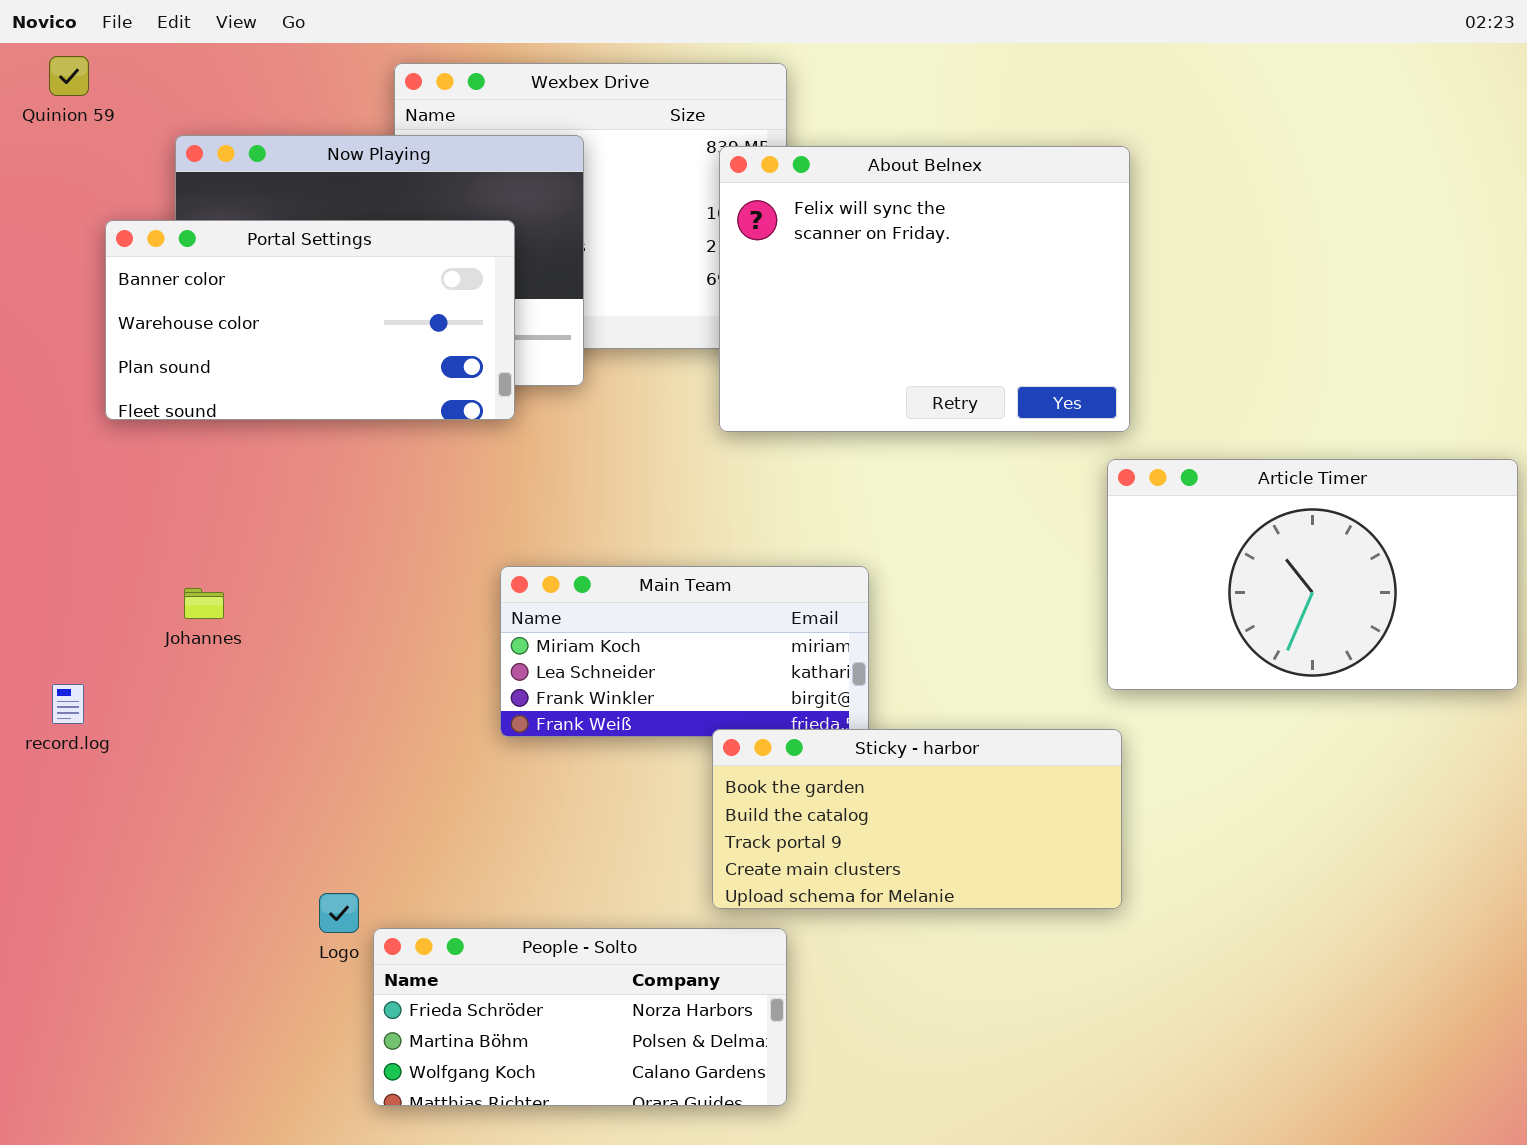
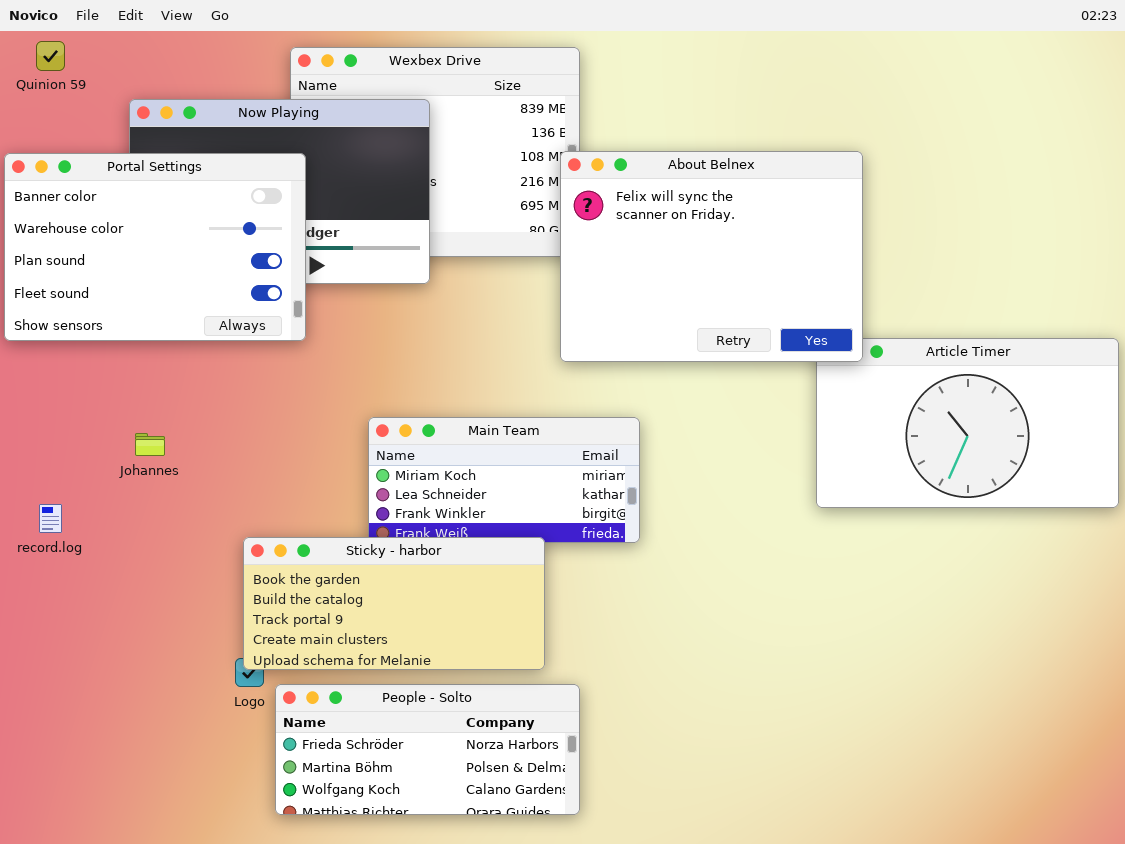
About Belnex: [719,146,1130,432] -> [560,151,863,362], moved
Portal Settings: [105,220,515,420] -> [4,153,306,341], moved, resized
Sticky - harbor: [712,729,1122,909] -> [243,537,545,670], moved

